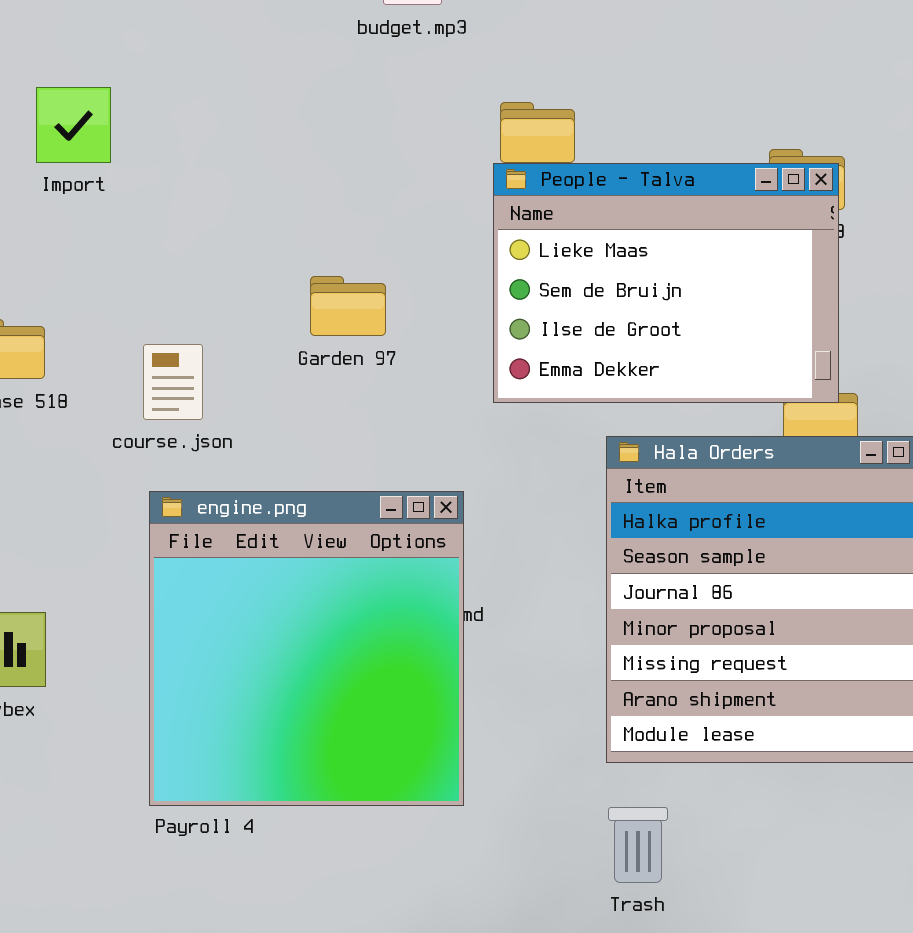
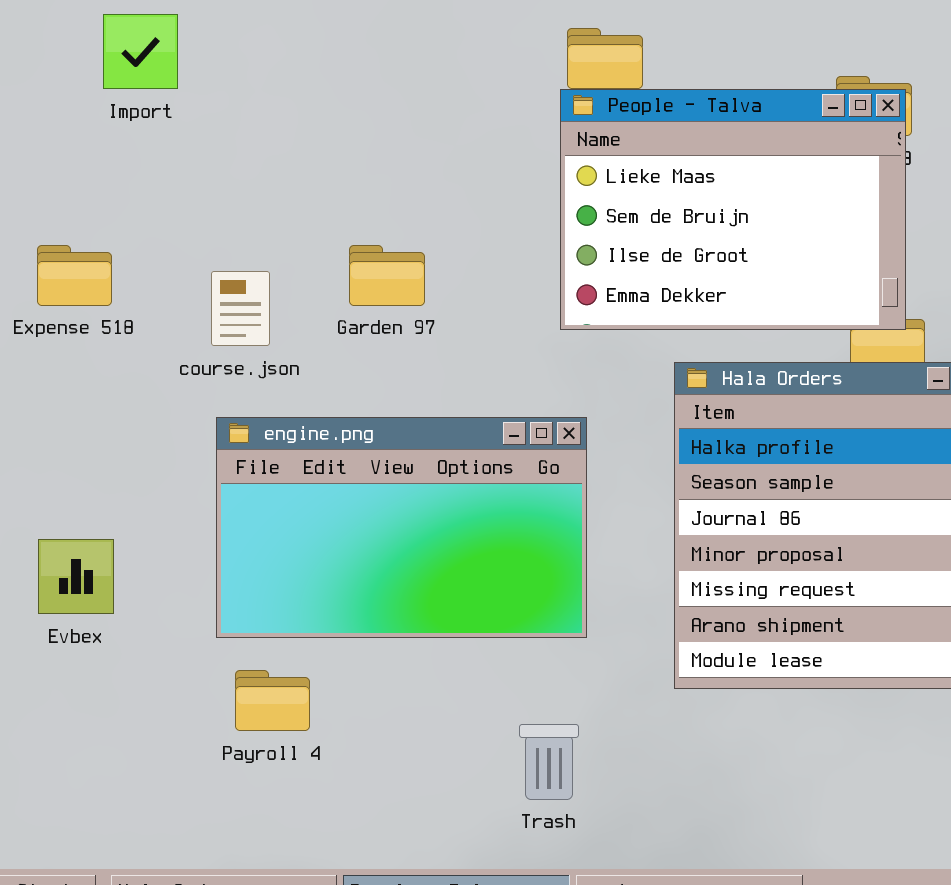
Garden 97: [310,276,386,336] -> [349,245,425,306], moved
engine.png: [149,491,464,806] -> [216,417,587,638], resized
Trash: [608,807,668,883] -> [519,724,579,800], moved

